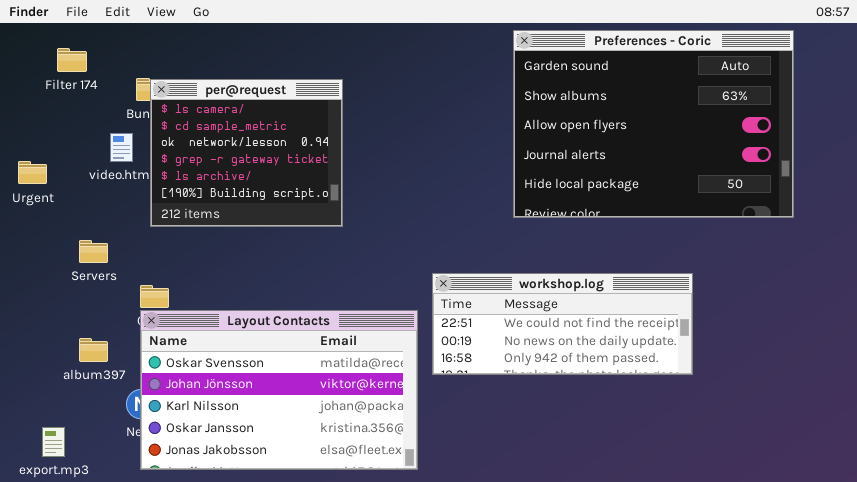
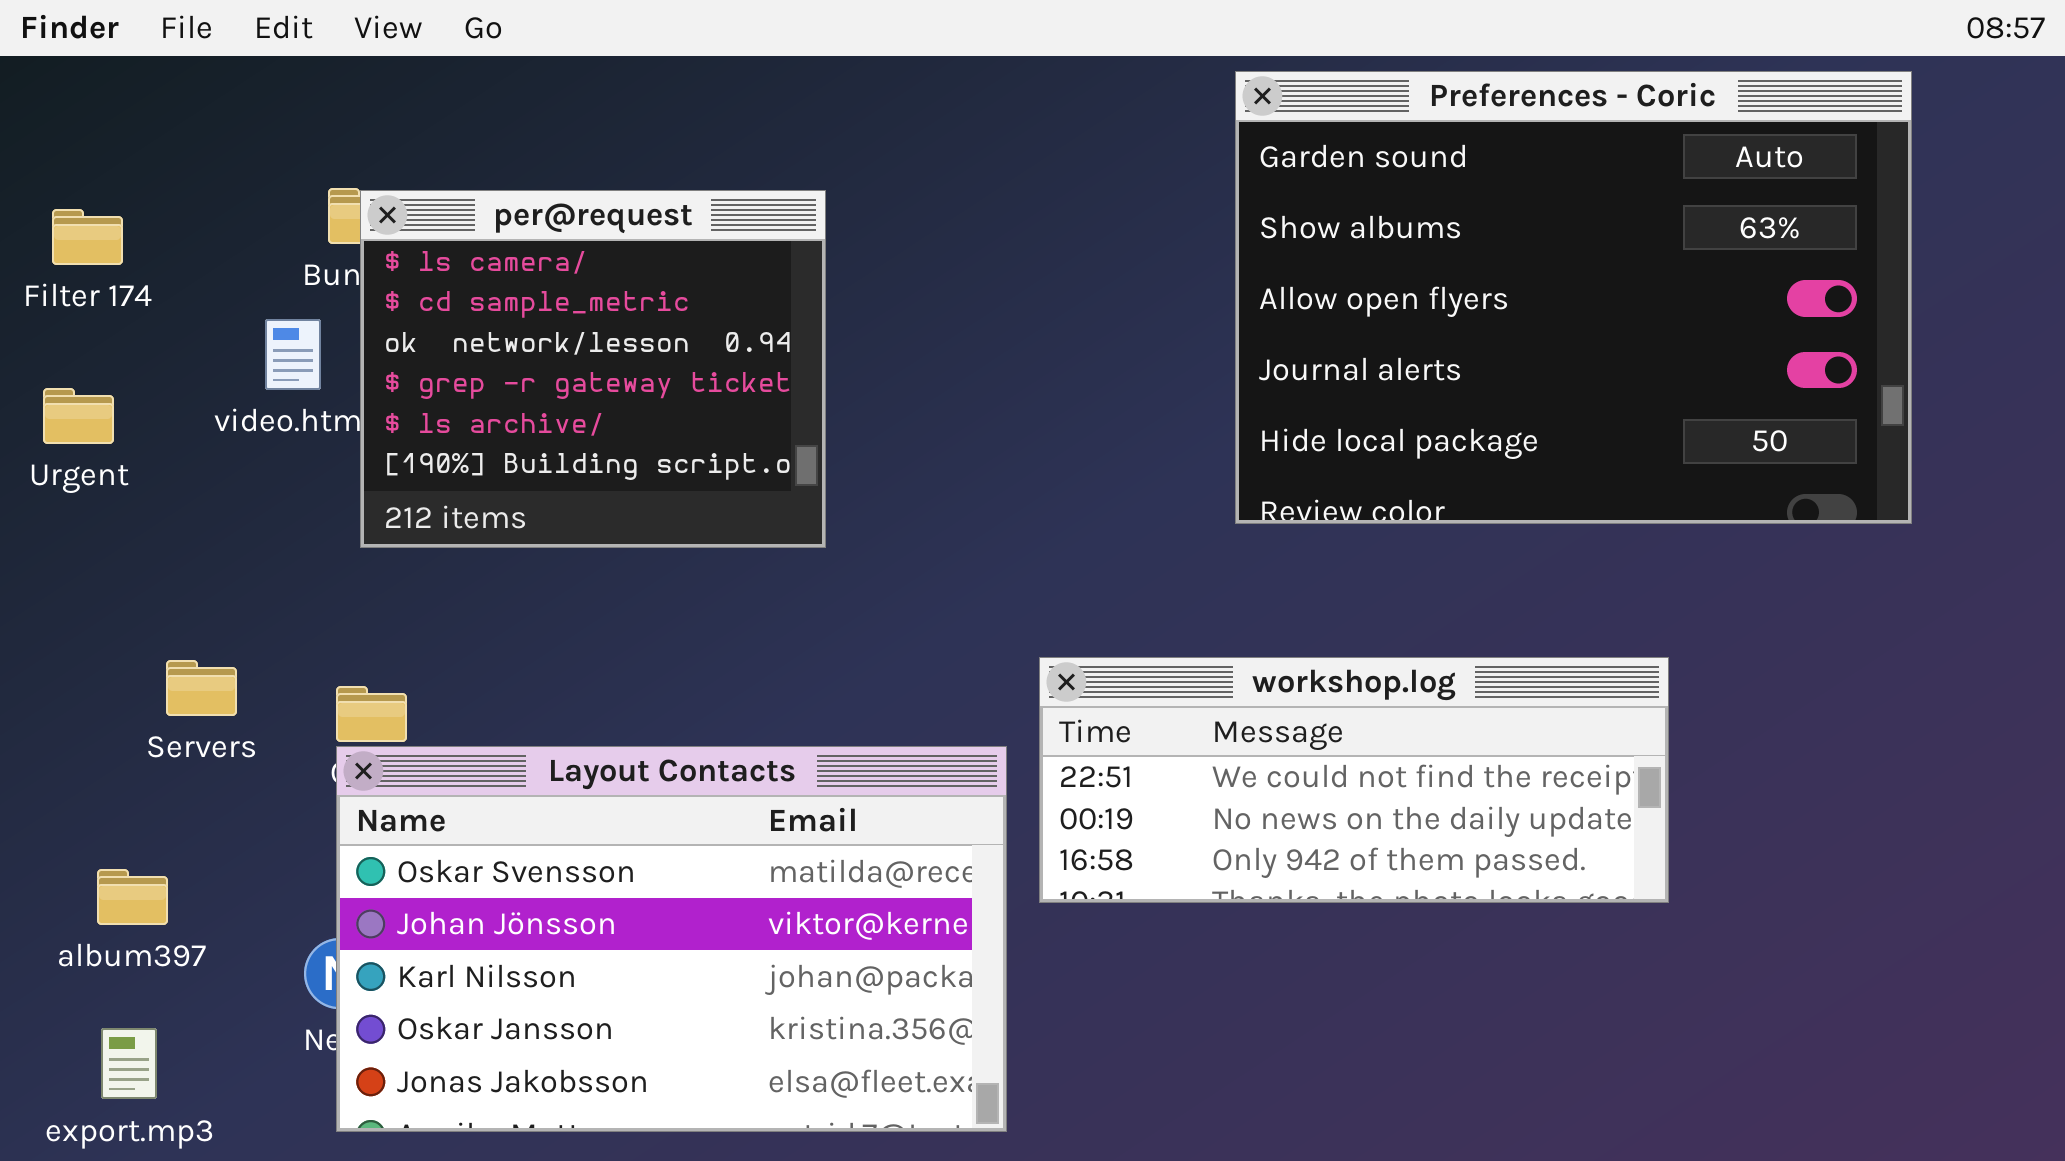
Filter 174: [57,48,87,72] -> [52,209,123,265], moved
Servers: [79,240,108,263] -> [166,660,237,716], moved
album397: [79,338,108,362] -> [97,869,168,925], moved

